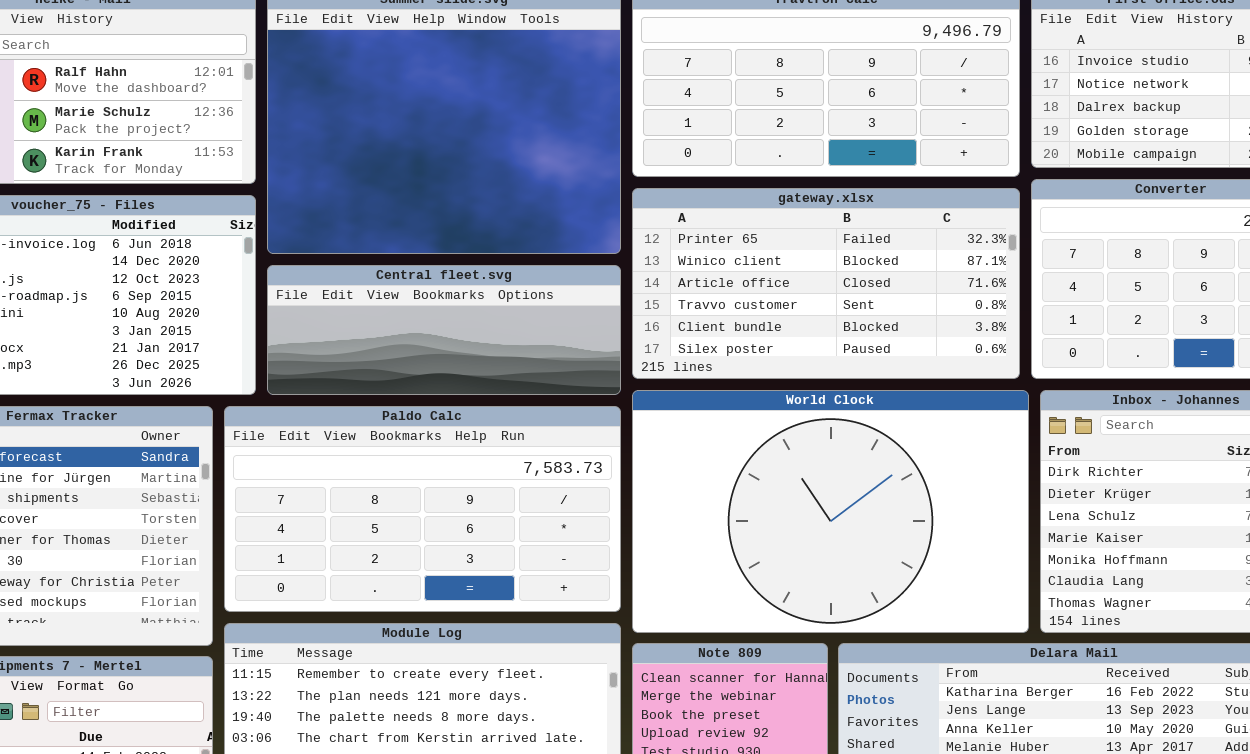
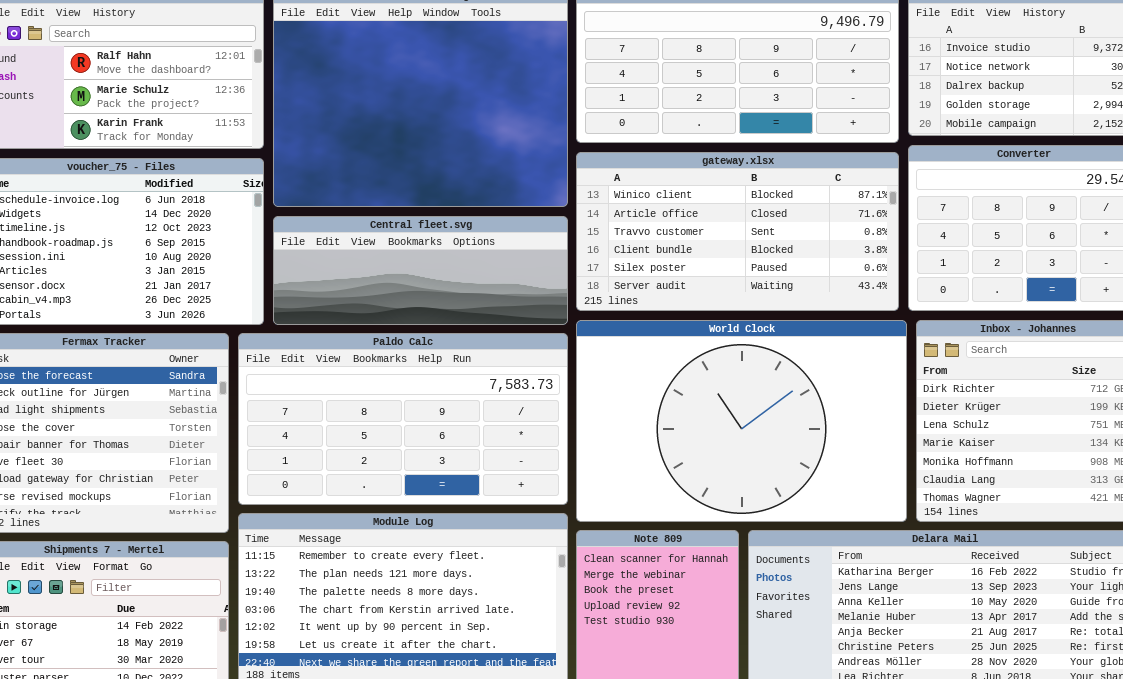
gateway.xlsx: [632,188,1020,379] -> [576,152,899,311], scrolled down 1 row

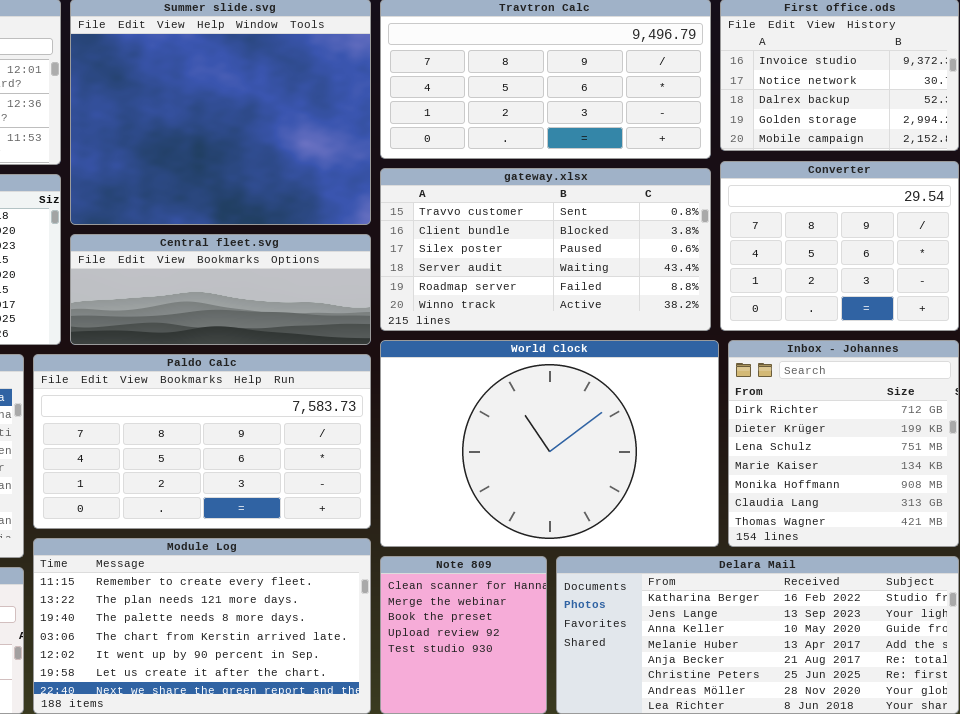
gateway.xlsx: [576,152,899,311] -> [380,168,711,331], scrolled down 2 rows

